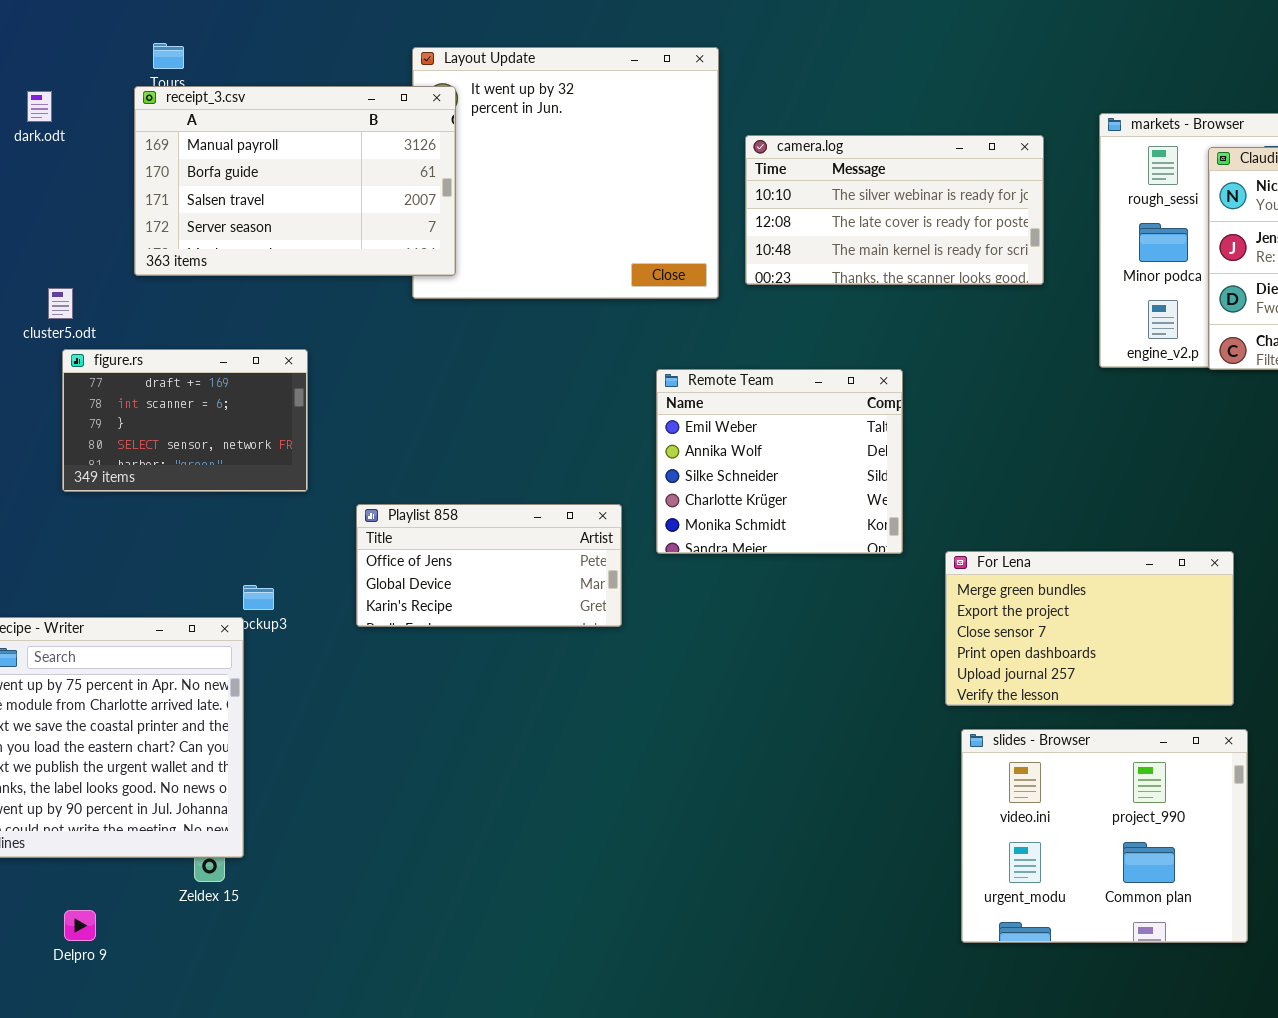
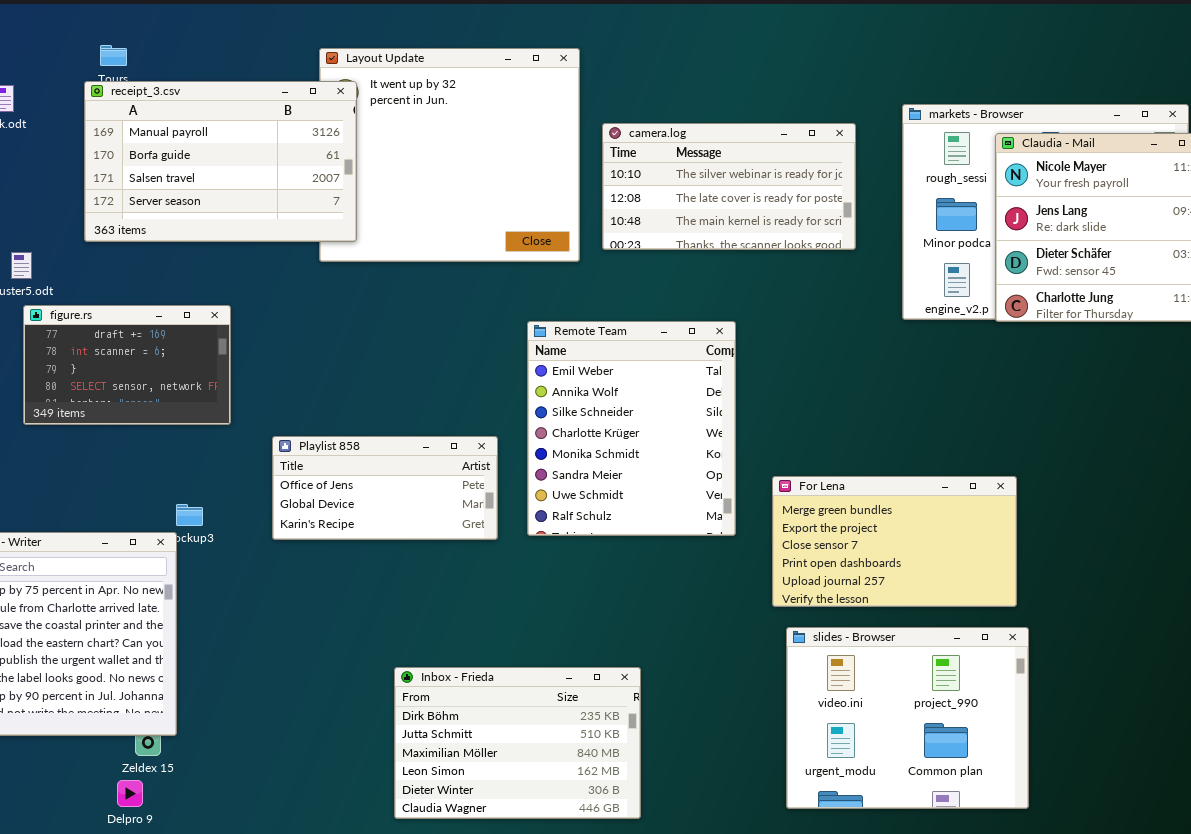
Remote Team: [656,369,903,554] -> [527,321,736,536], resized
Inbox - Frieda: none -> [394,667,641,819], opened
Delpro 9: [64,910,96,941] -> [117,780,143,807], moved

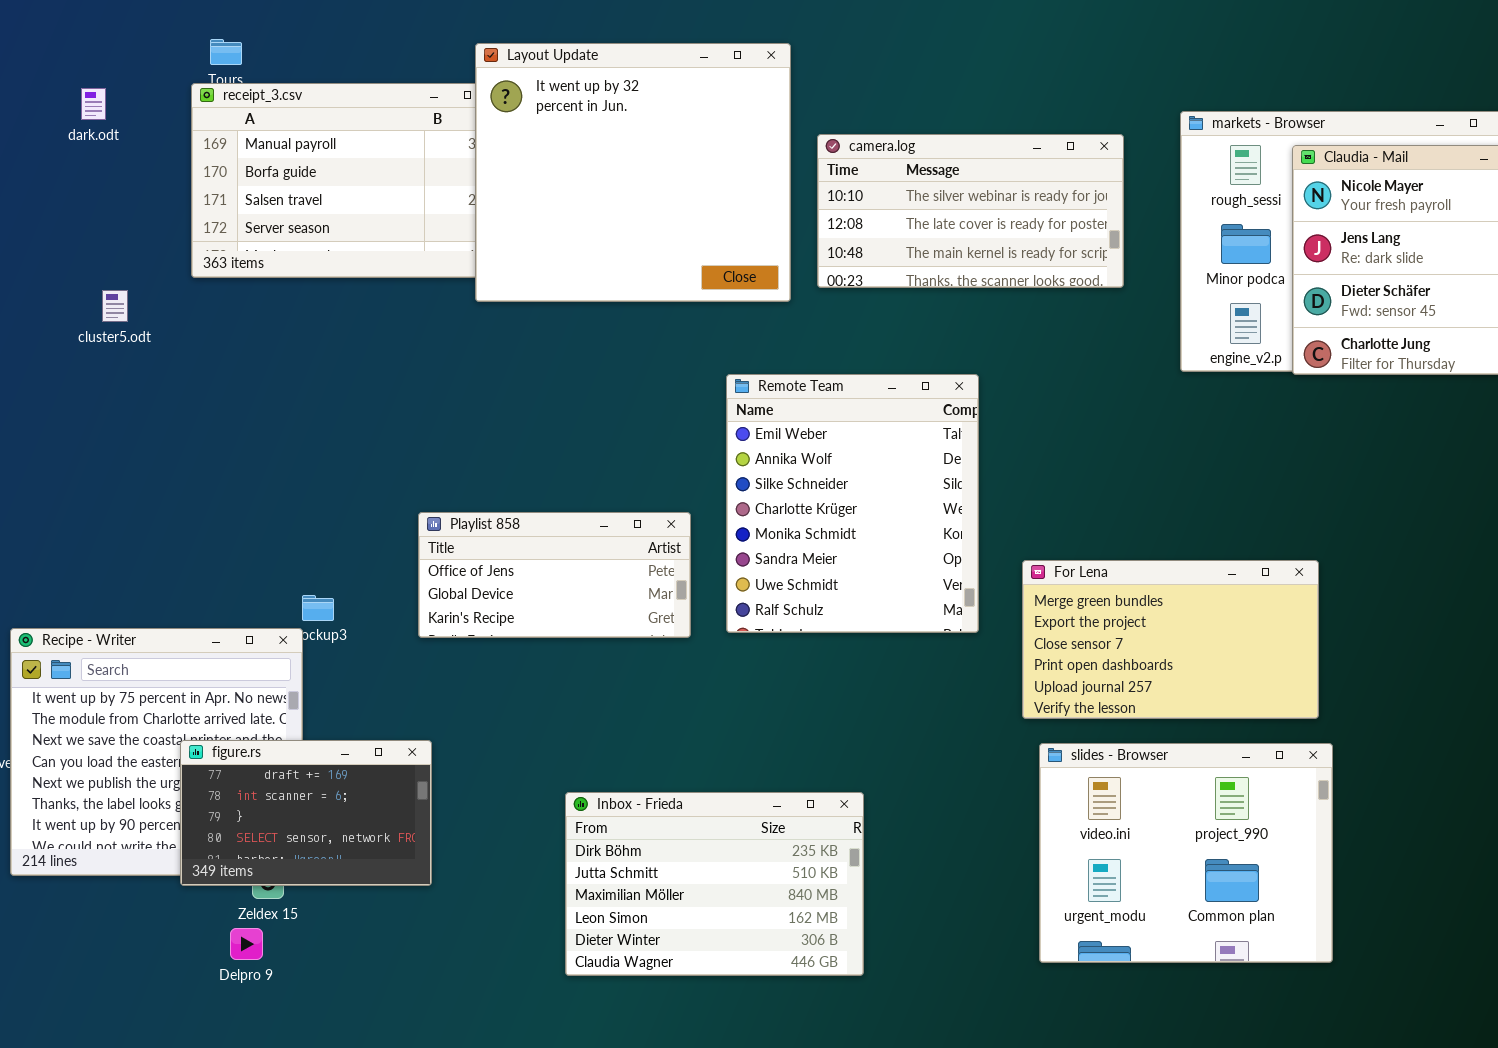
Layout Update: [319,48,580,262] -> [475,43,791,302], raised
figure.rs: [23,305,231,425] -> [180,740,432,886], moved

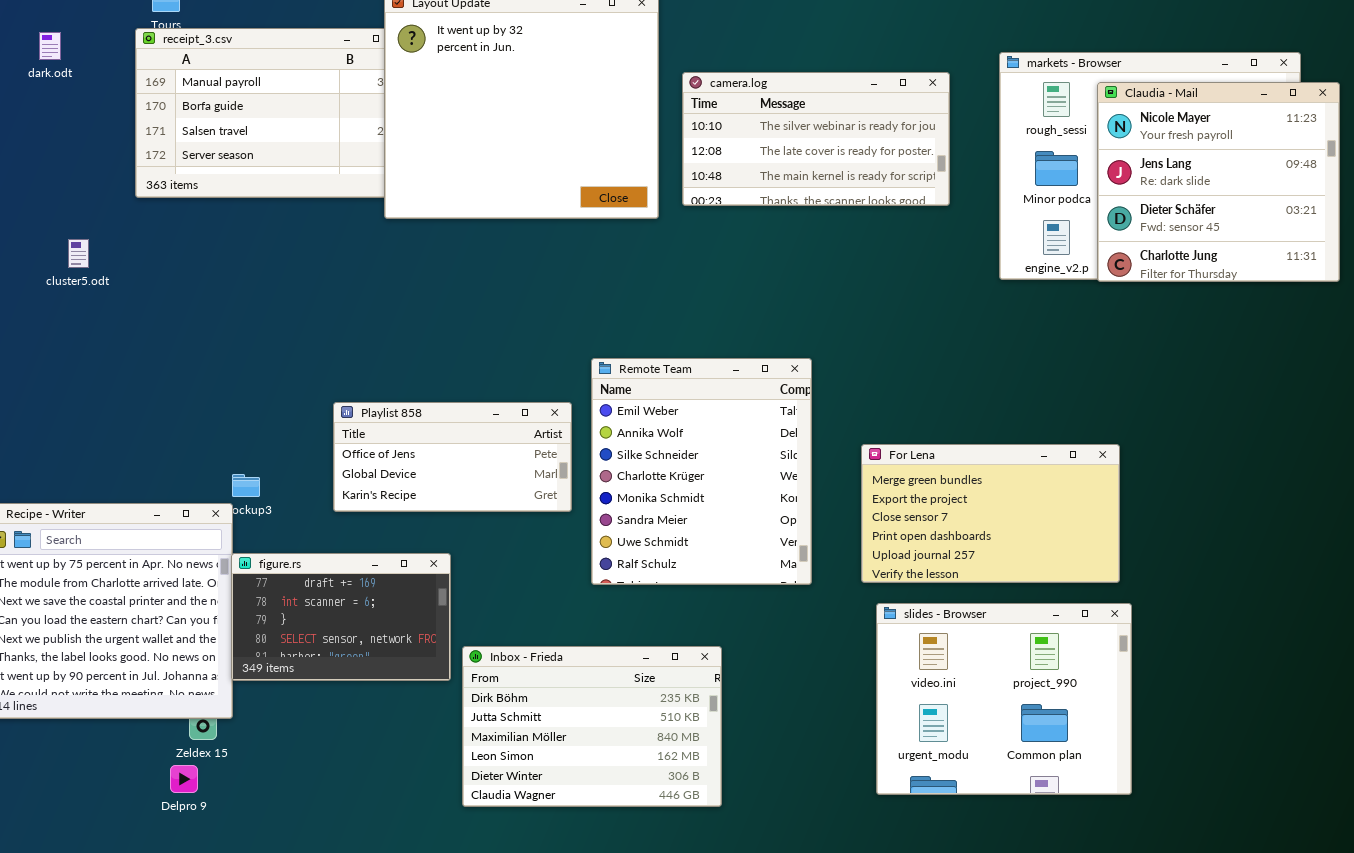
cluster5.odt: [102,290,128,322] -> [68,239,89,268], moved
Remote Team: [726,374,979,633] -> [591,358,812,585], moved
figure.rs: [180,740,432,886] -> [231,553,451,681], moved

